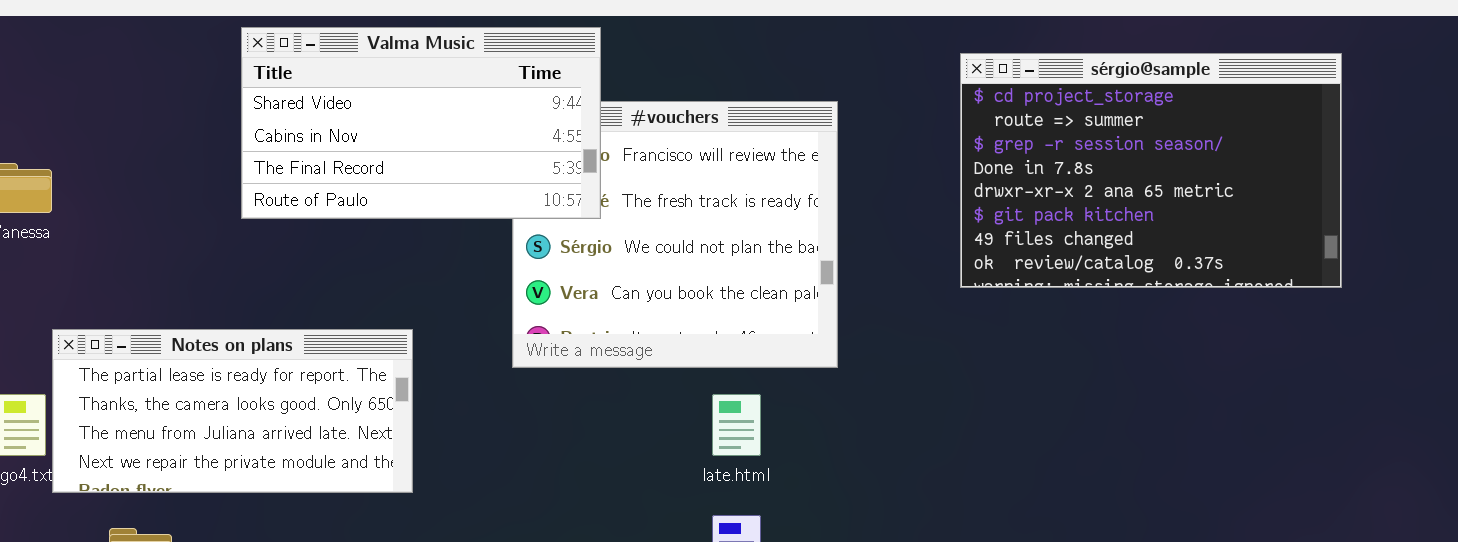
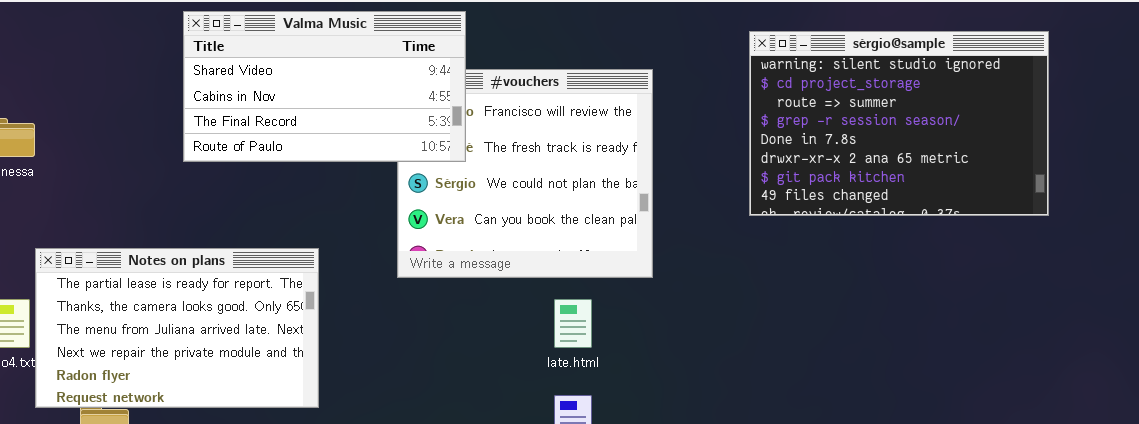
sérgio@sample: [960,53,1342,288] -> [749,31,1049,216], scrolled up 1 row
Notes on plans: [52,329,413,493] -> [35,248,319,408], resized

